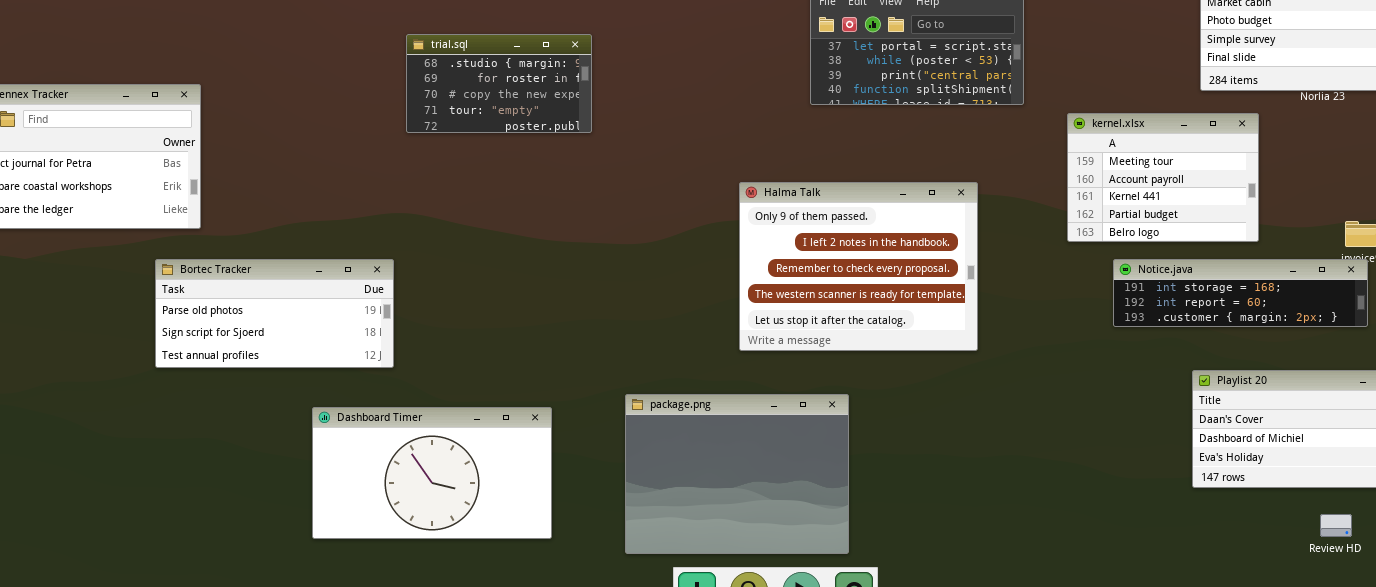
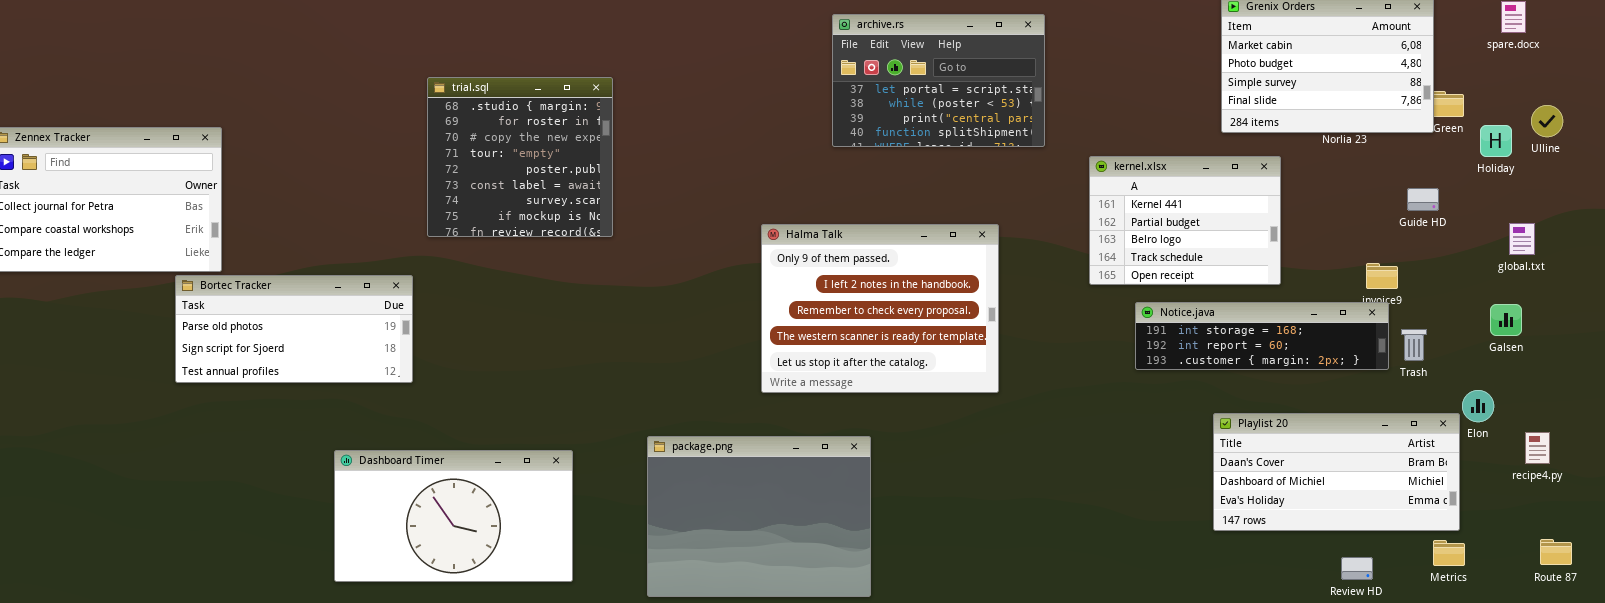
trial.sql: [406,34,592,133] -> [427,77,613,237], resized
kernel.xlsx: [1067,113,1259,242] -> [1089,156,1281,285], scrolled down 2 rows
Bortec Tracker: [155,259,394,368] -> [175,275,413,383], moved

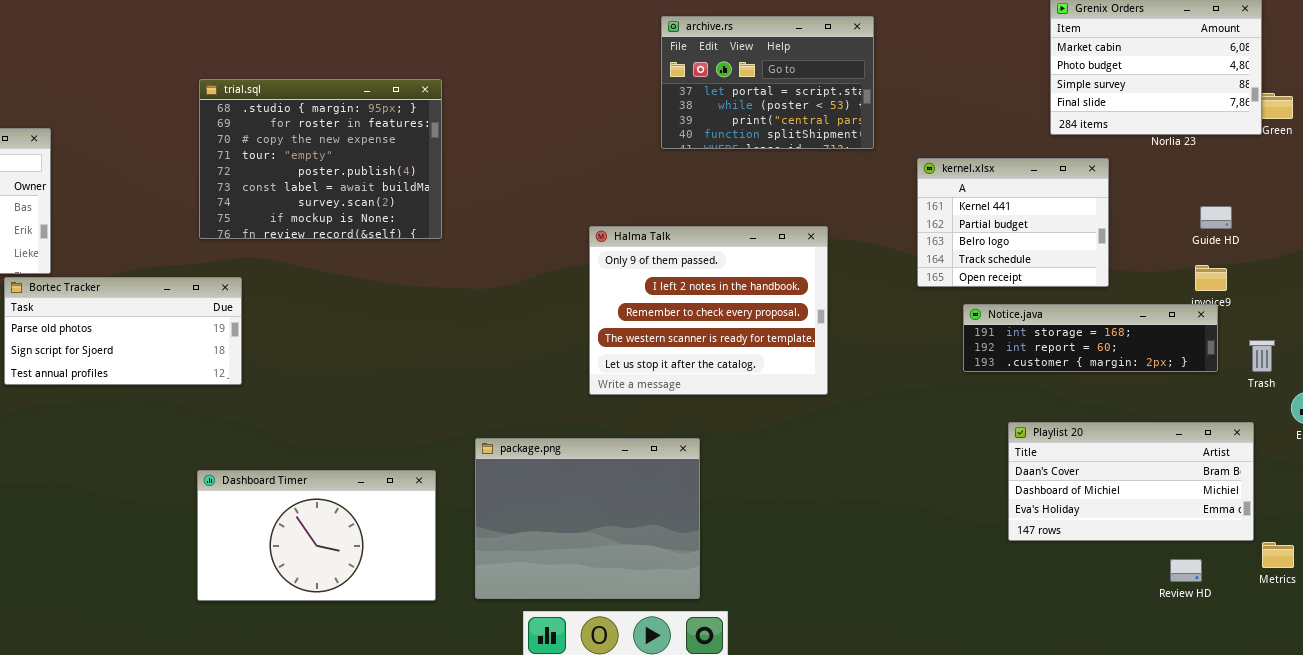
trial.sql: [427,77,613,237] -> [199,79,442,239], resized
Guide HD: [1407,188,1439,211] -> [1200,206,1232,229], moved
Trash: [1401,329,1427,361] -> [1249,340,1275,372], moved
Playlist 20: [1213,413,1460,531] -> [1008,422,1254,541], moved
Dashboard Timer: [334,450,573,582] -> [197,470,436,601], moved

